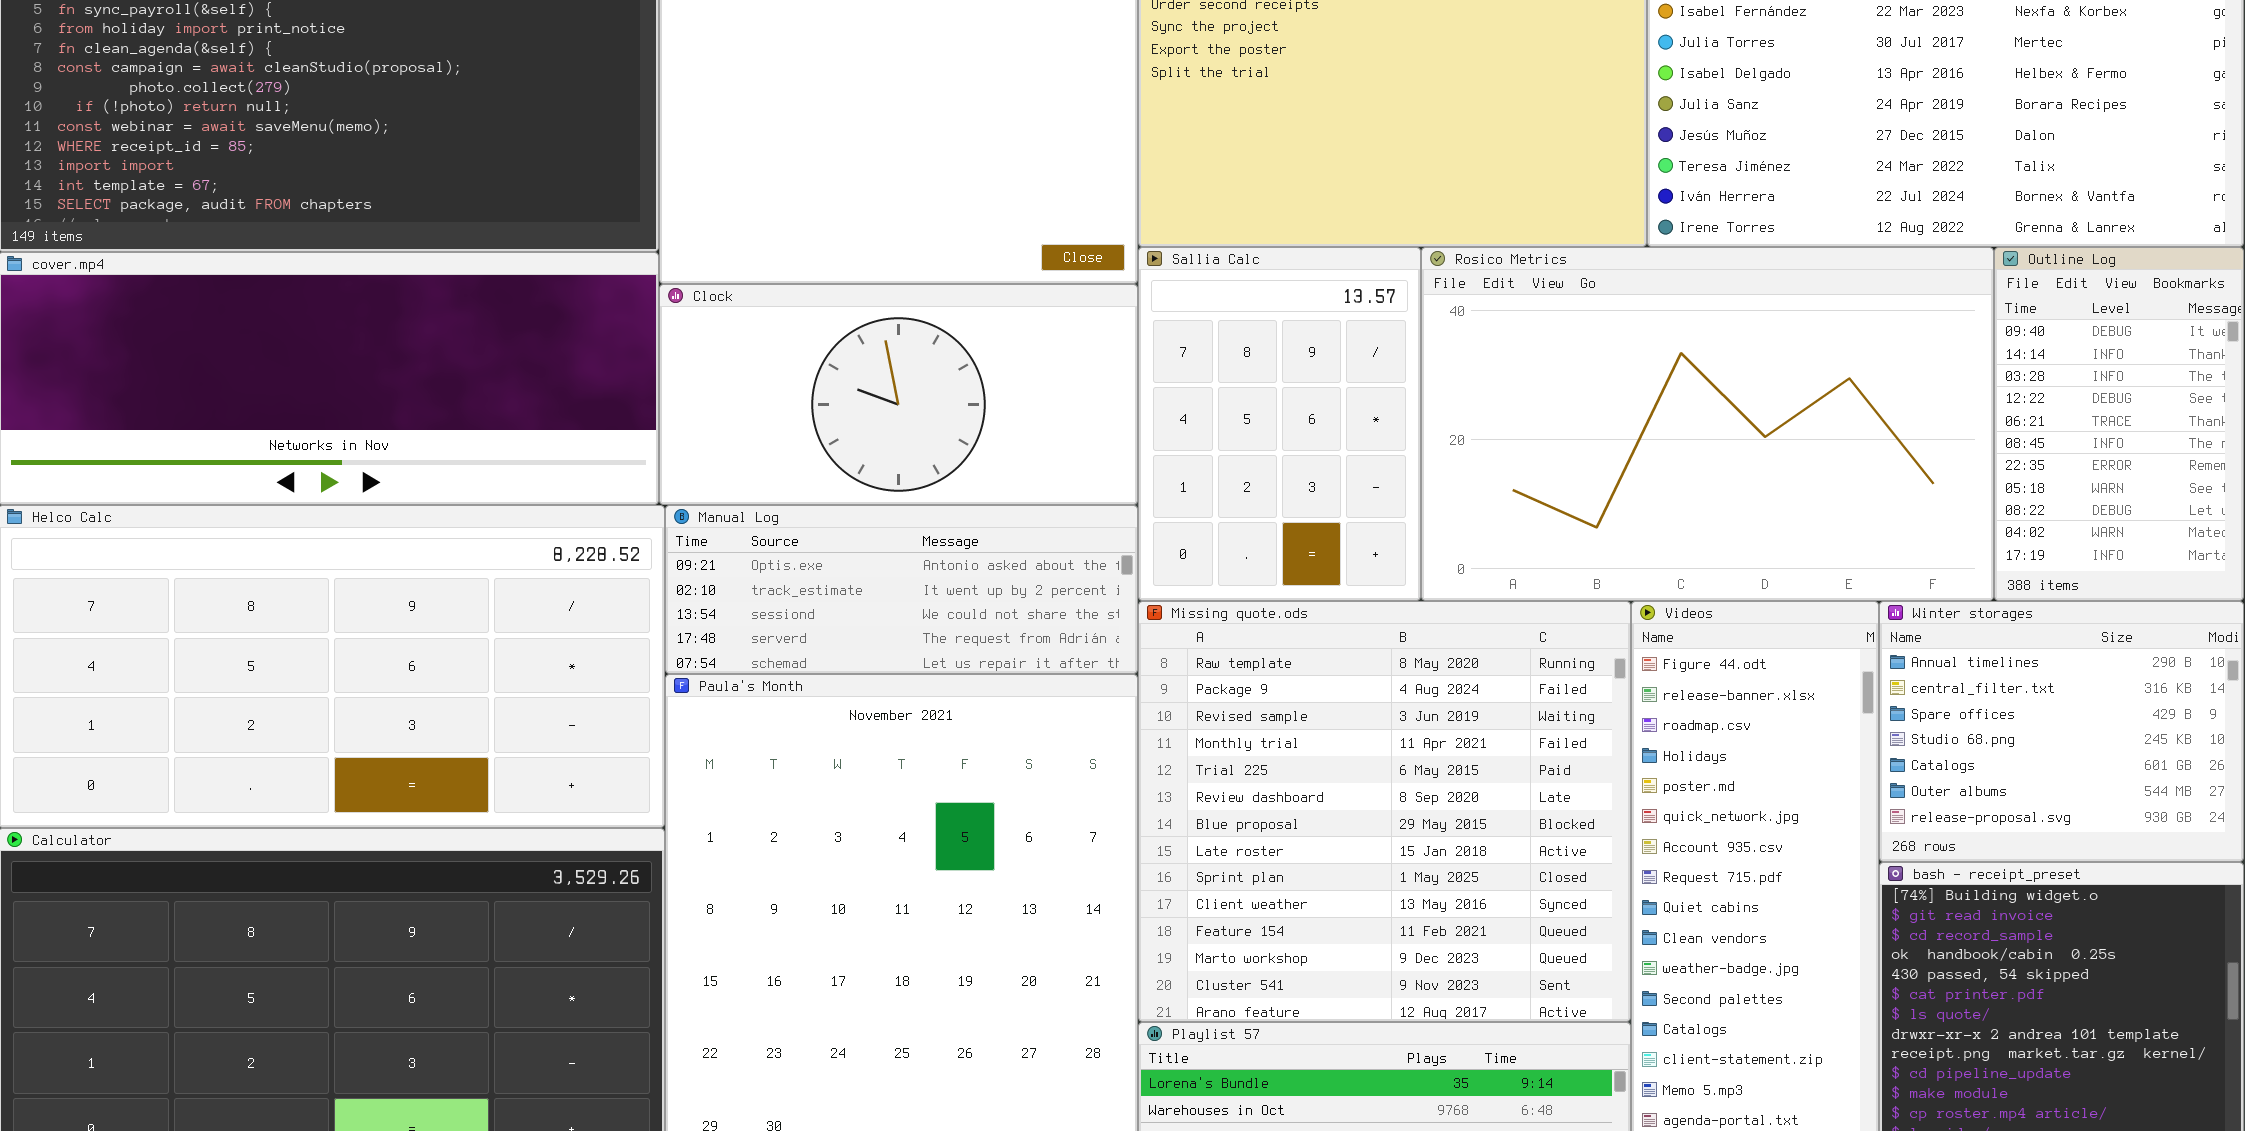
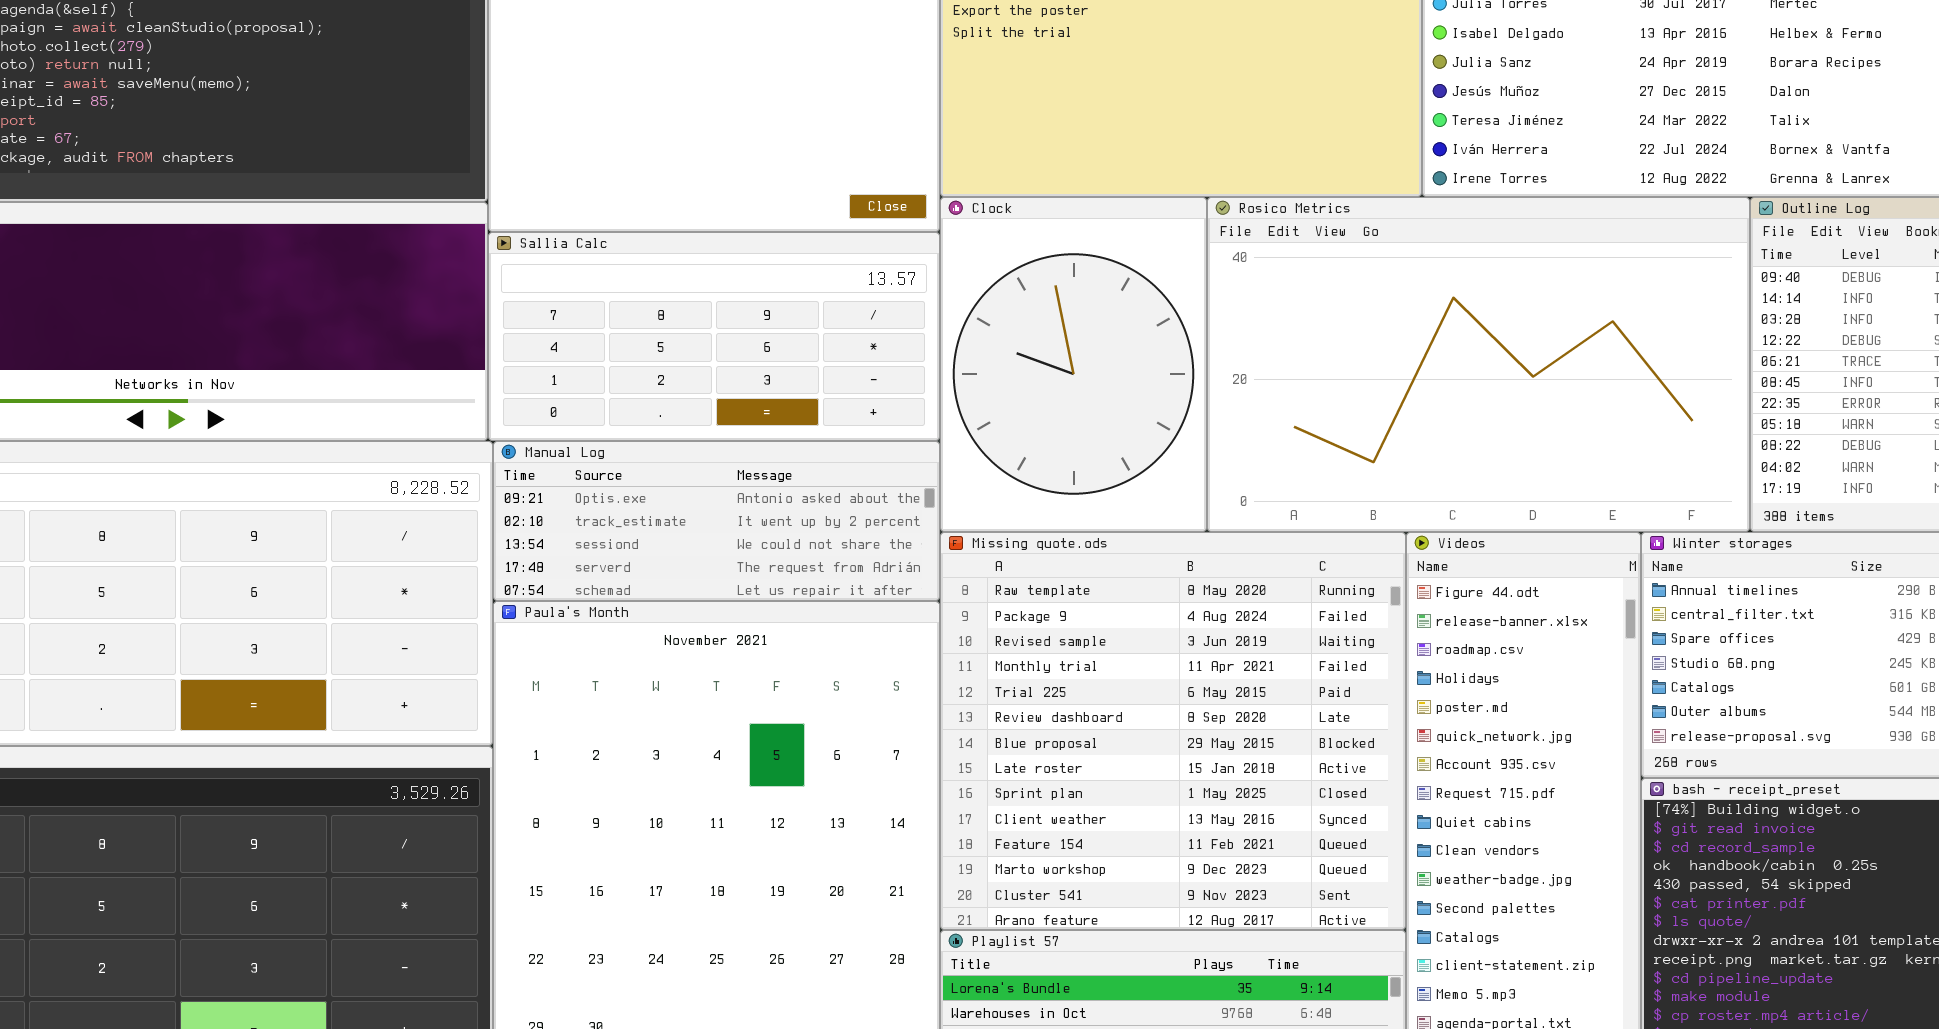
Sallia Calc: [1138,247,1421,601] -> [488,232,940,441], moved, resized
Clock: [659,284,1138,505] -> [940,197,1207,532], moved, resized

